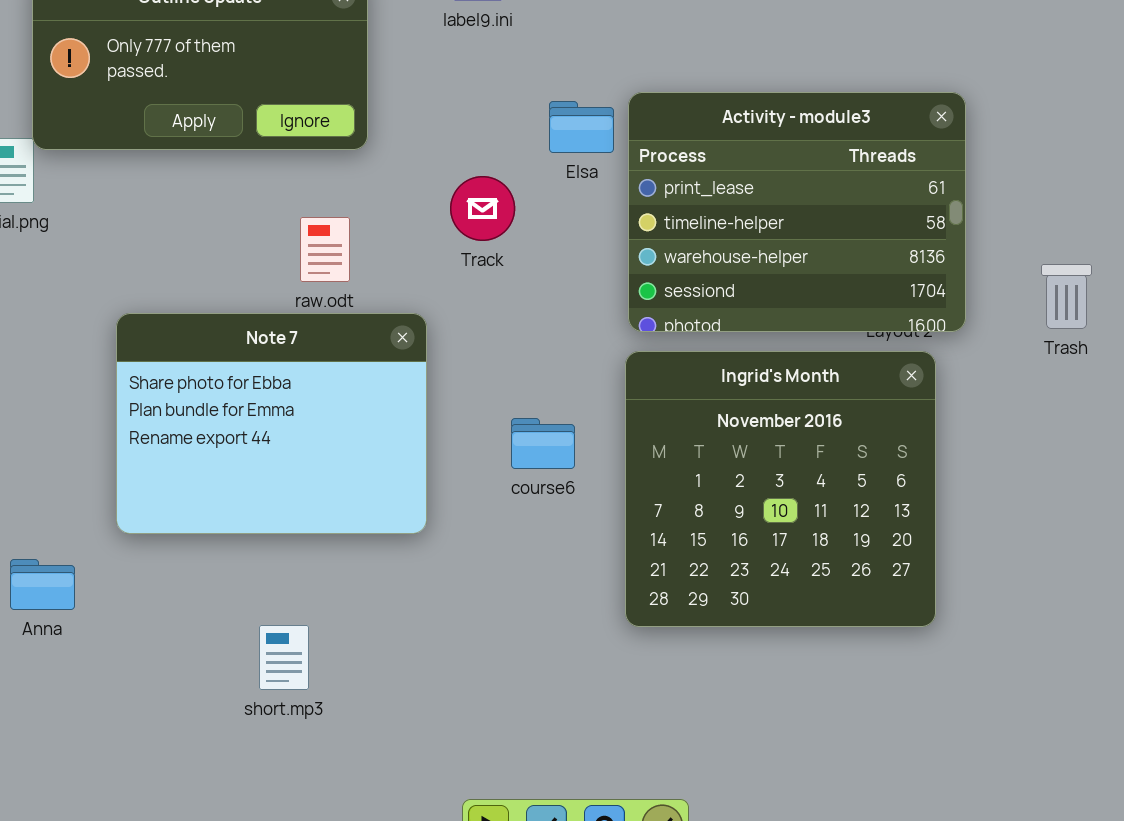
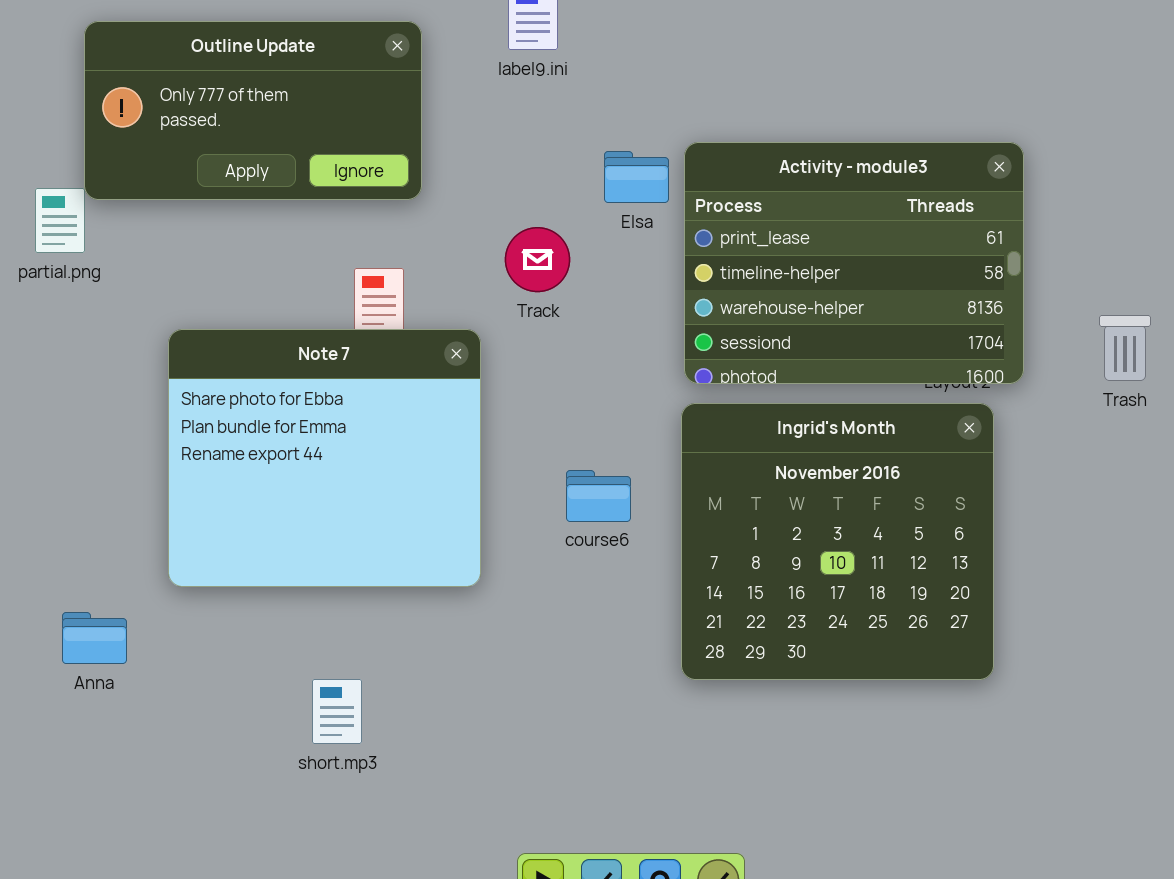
Note 7: [116,313,427,534] -> [168,329,481,587], resized

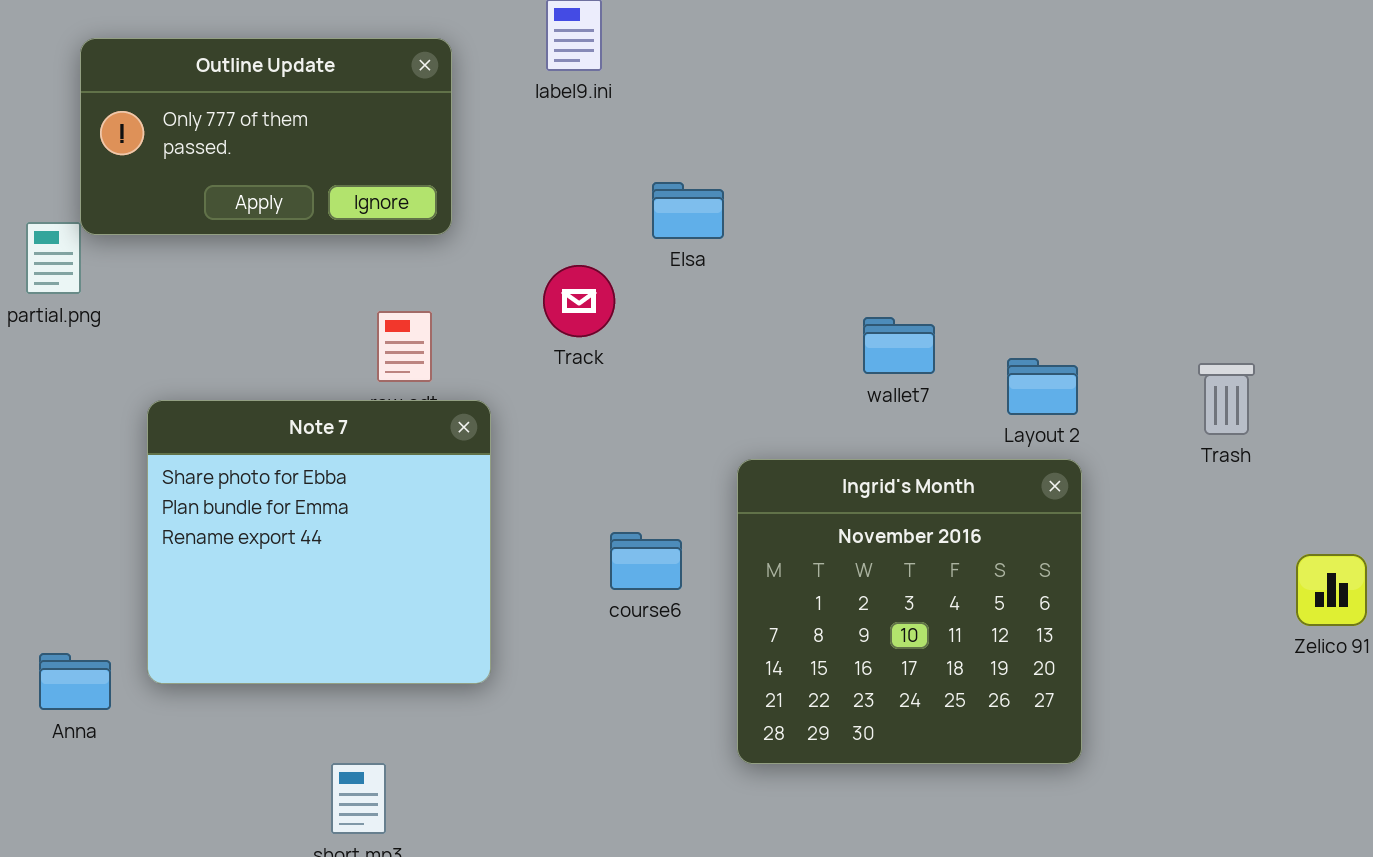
Activity - module3: [684,142,1024,384] -> none, closed
Note 7: [168,329,481,587] -> [147,400,491,684], moved
Anna: [62,612,127,664] -> [39,653,111,710], moved

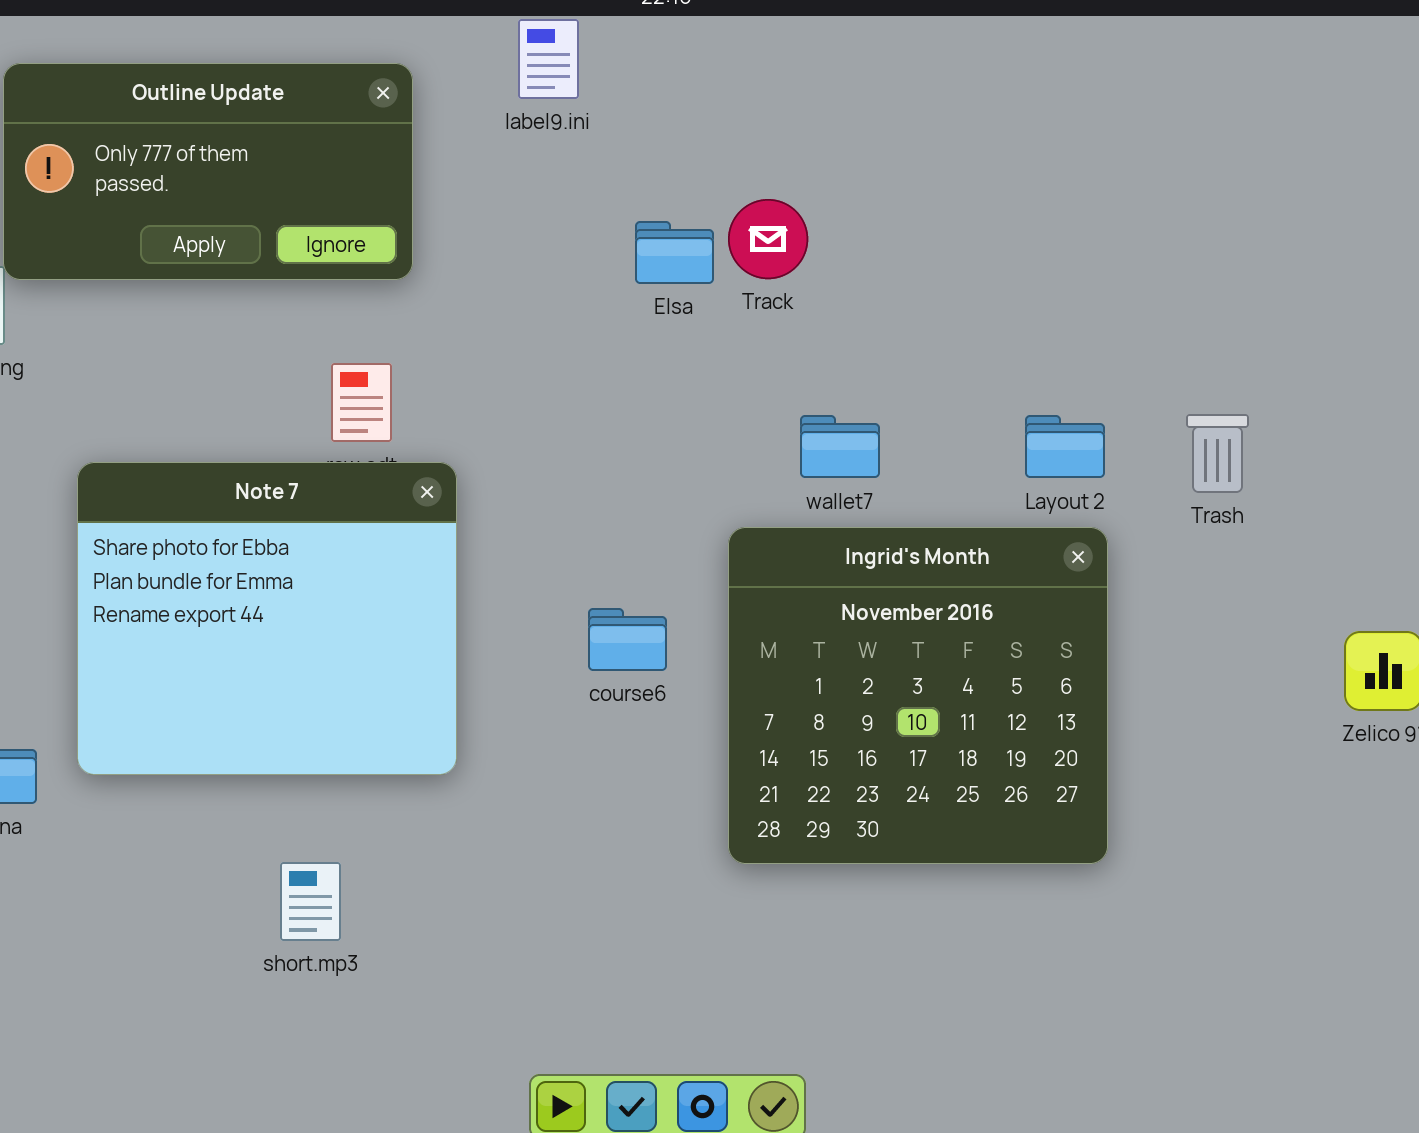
Track: [543,265,615,337] -> [728,199,808,279], moved
wallet7: [863,317,935,374] -> [800,415,880,478], moved
Trash: [1198,363,1255,435] -> [1186,414,1249,493], moved

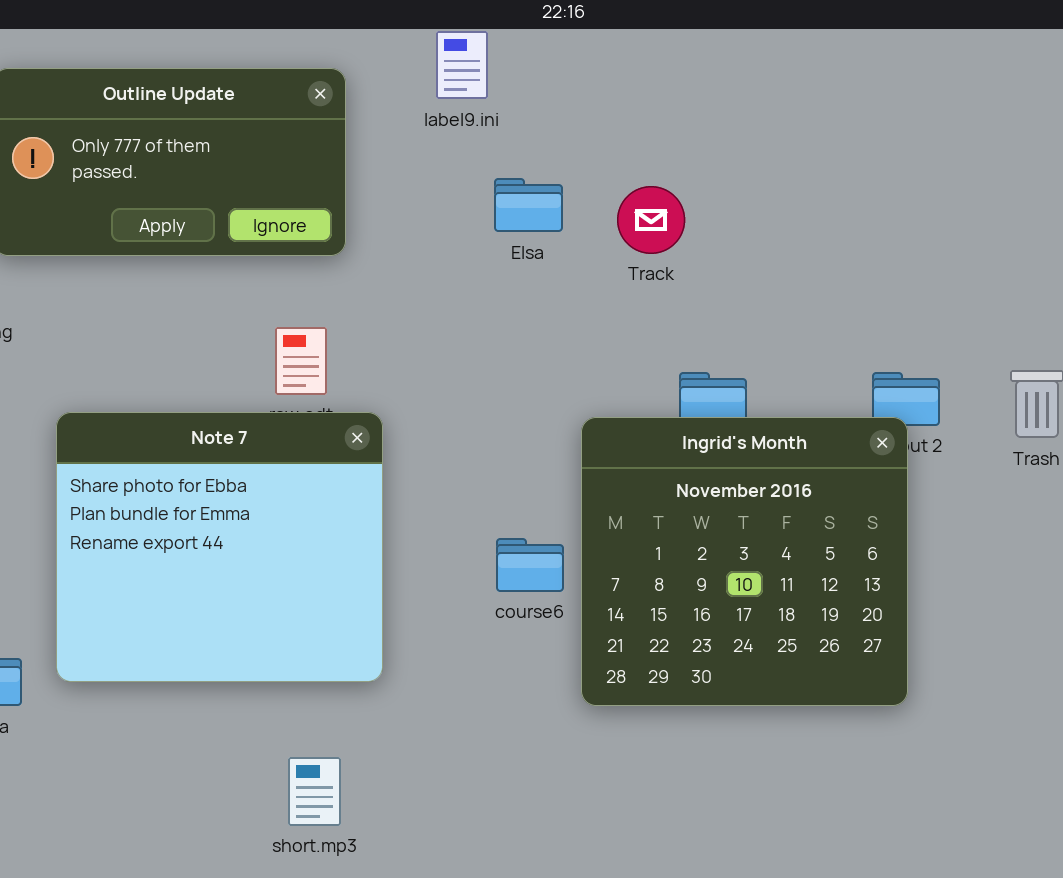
Elsa: [635,221,714,284] -> [494,178,563,232], moved
Ingrid's Month: [728,527,1108,864] -> [581,417,908,706], moved
short.mp3: [280,862,341,941] -> [288,757,341,826], moved

